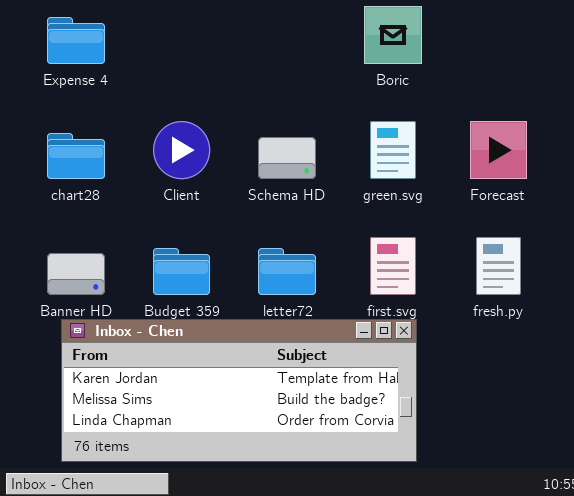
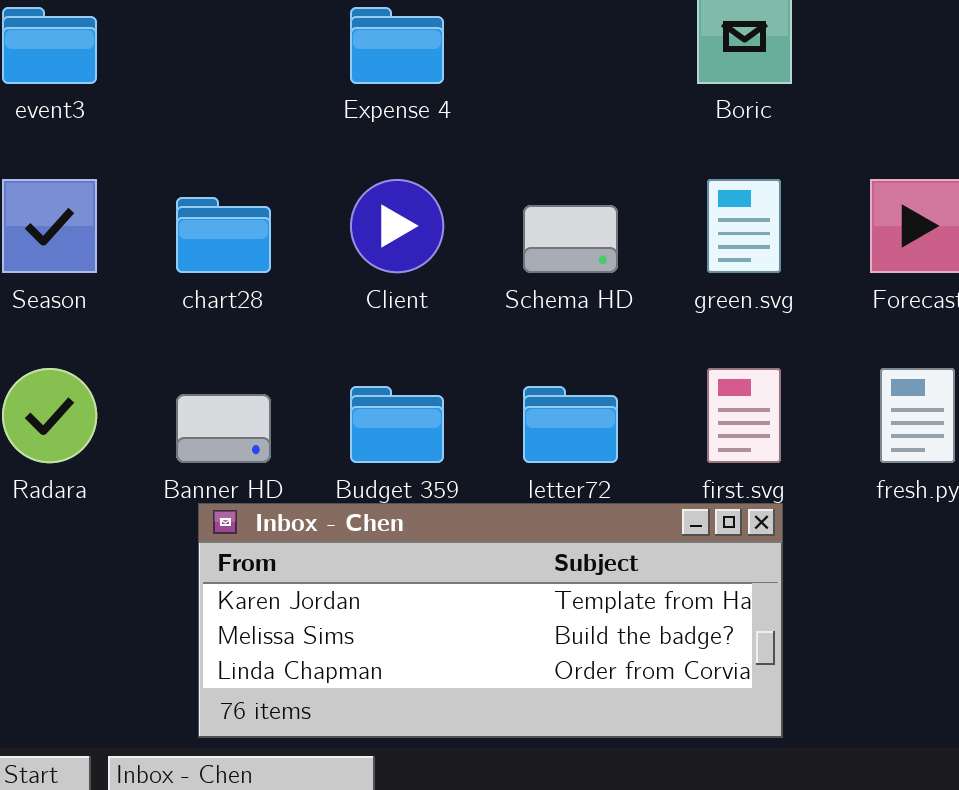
Expense 4: [47,17,105,64] -> [350,7,444,84], moved

